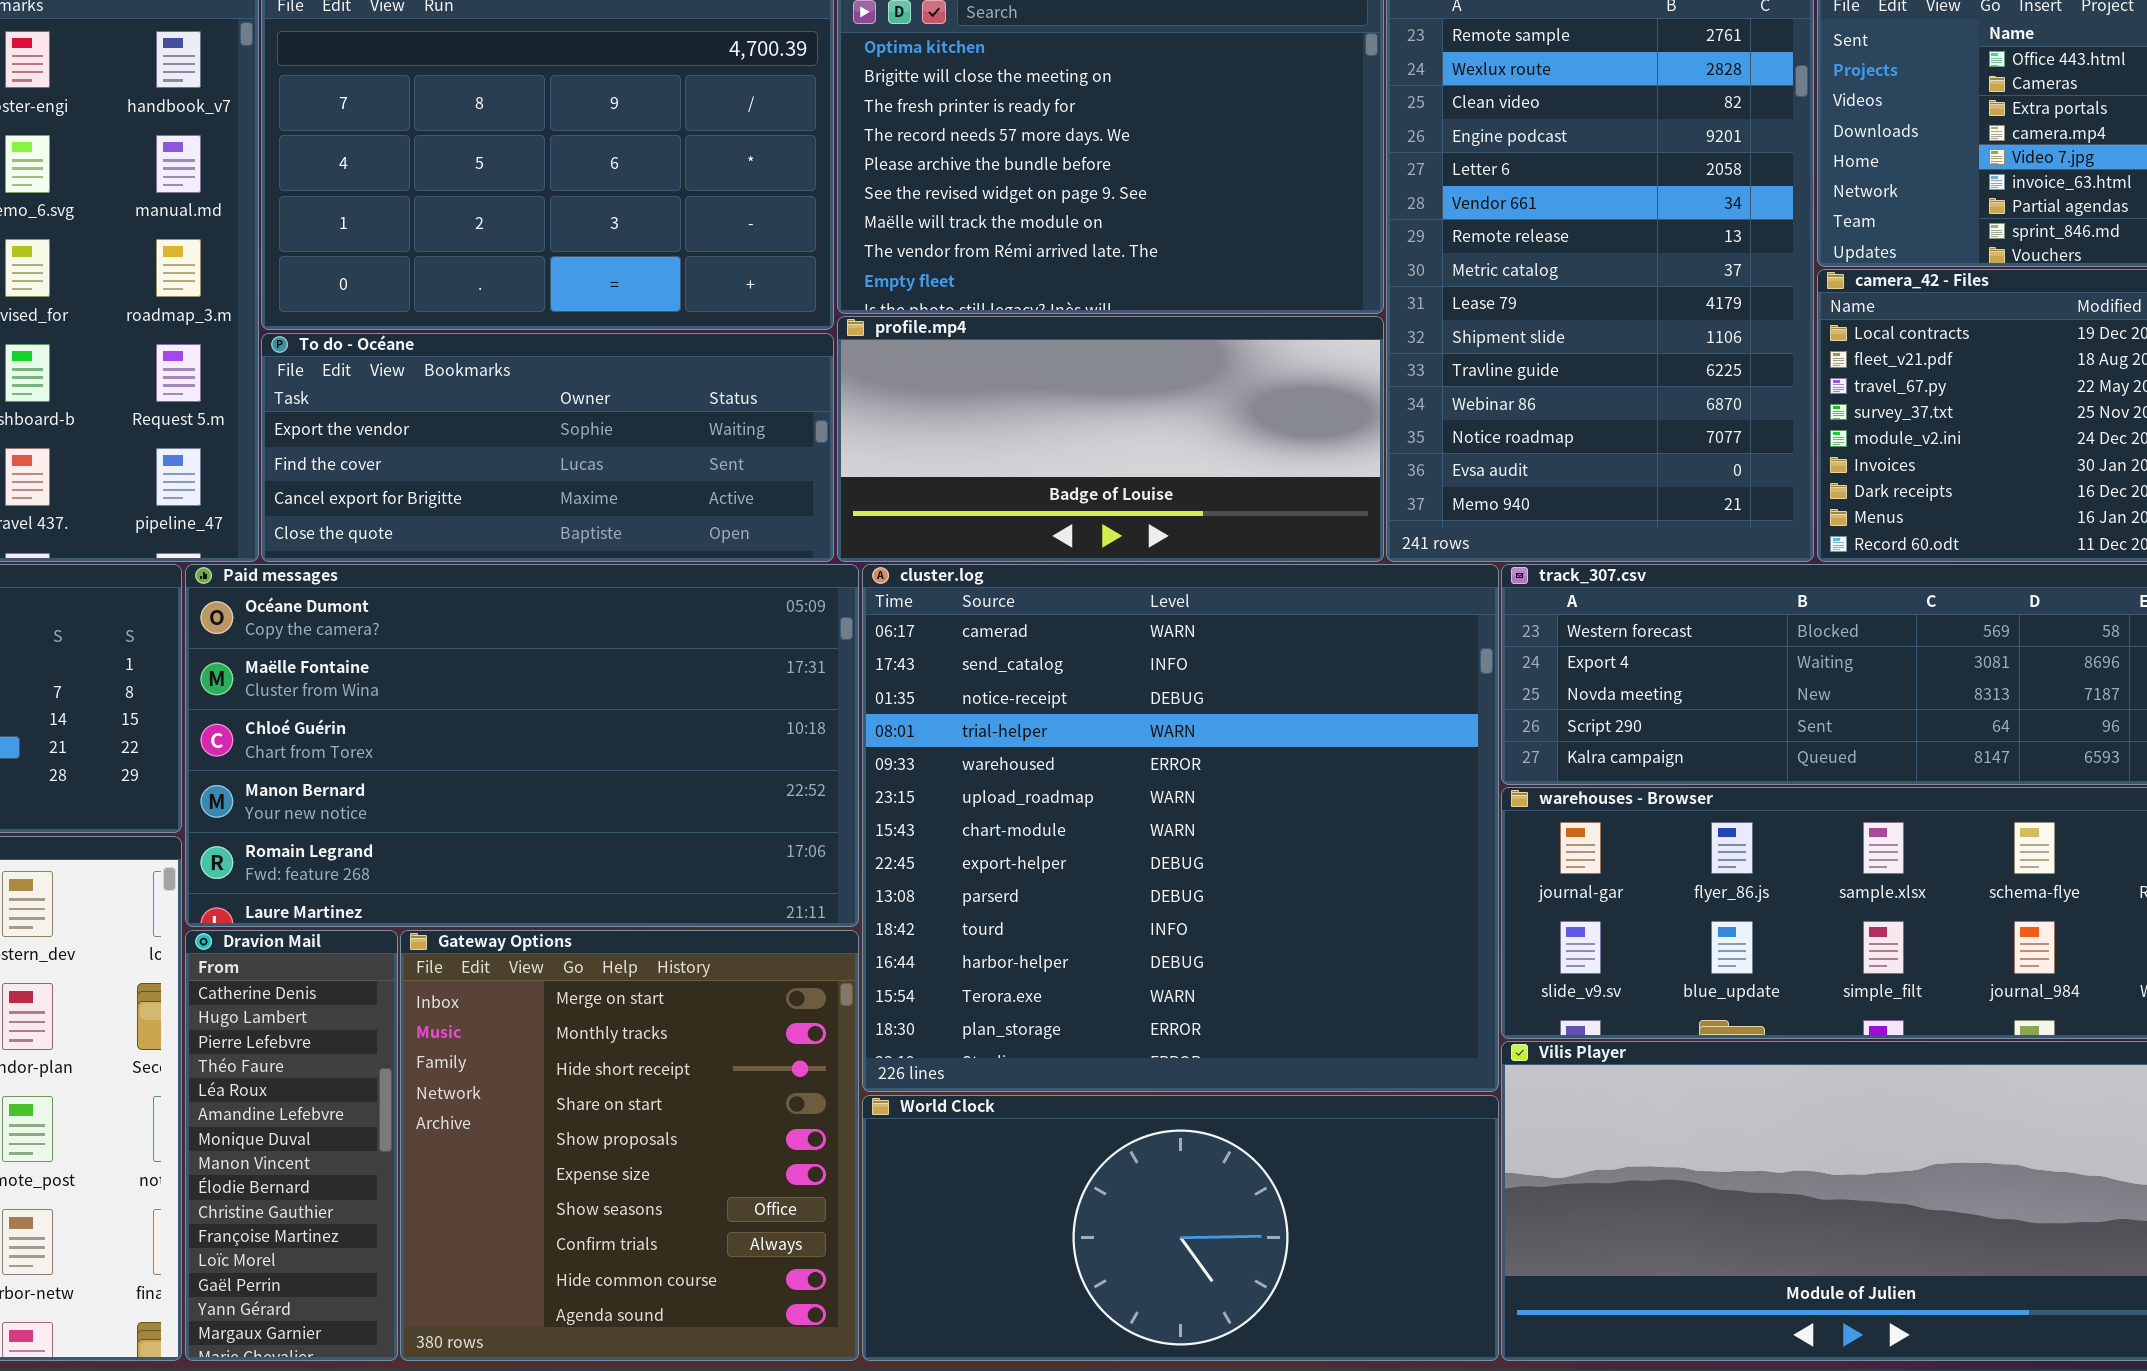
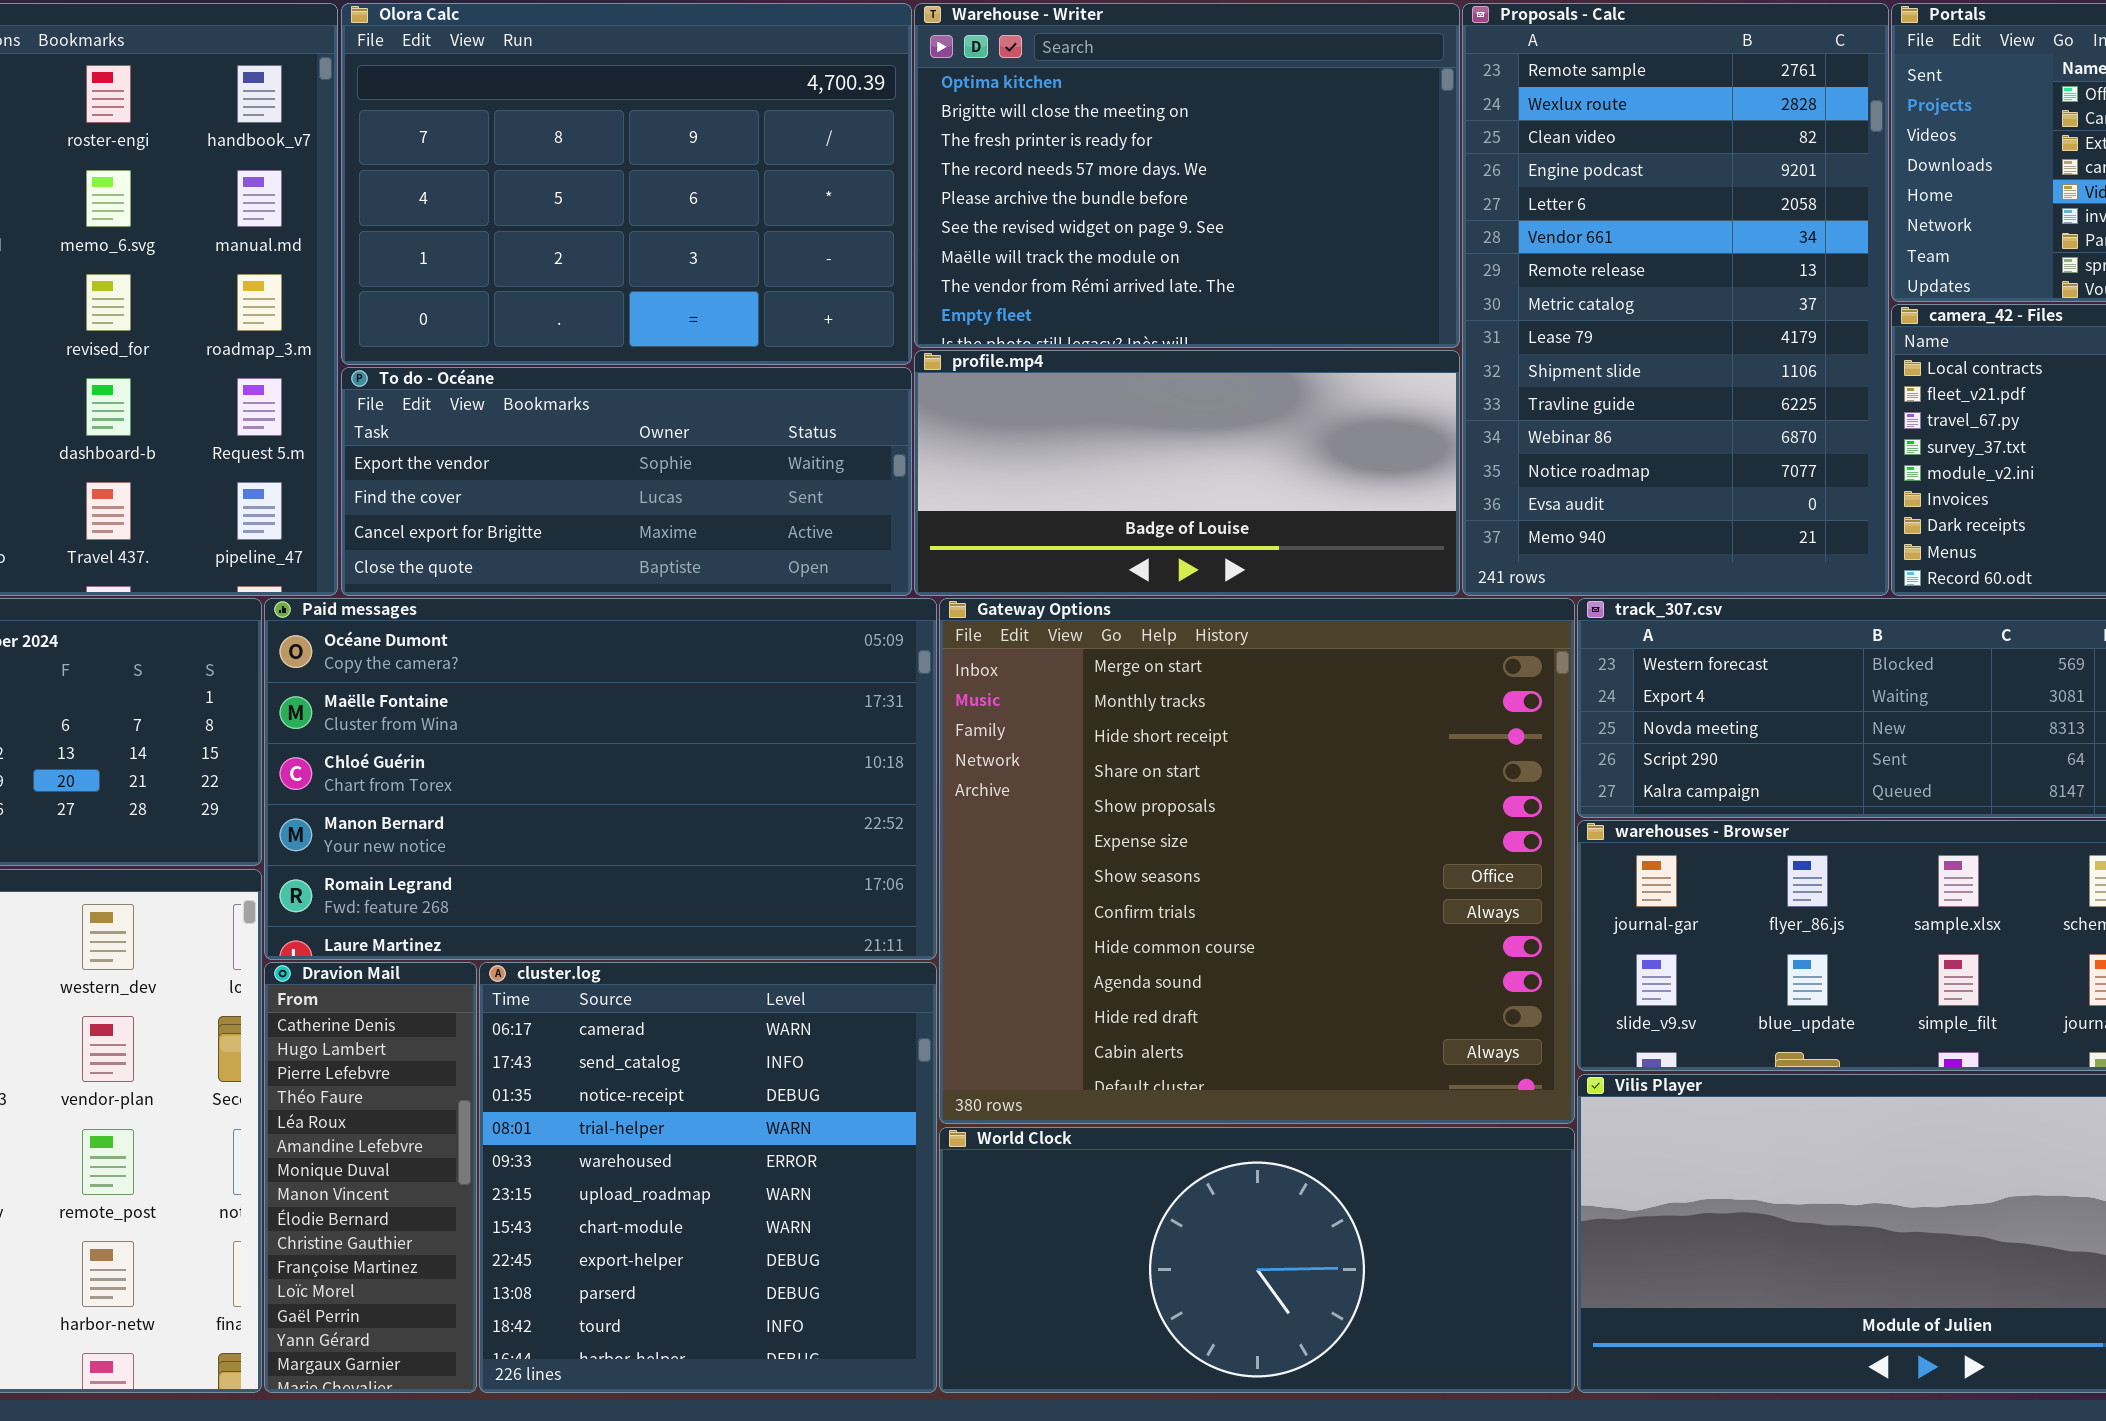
cluster.log: [862,564,1499,1092] -> [479,962,937,1393], moved, resized
Gateway Options: [400,930,859,1361] -> [939,598,1575,1124], moved, resized

